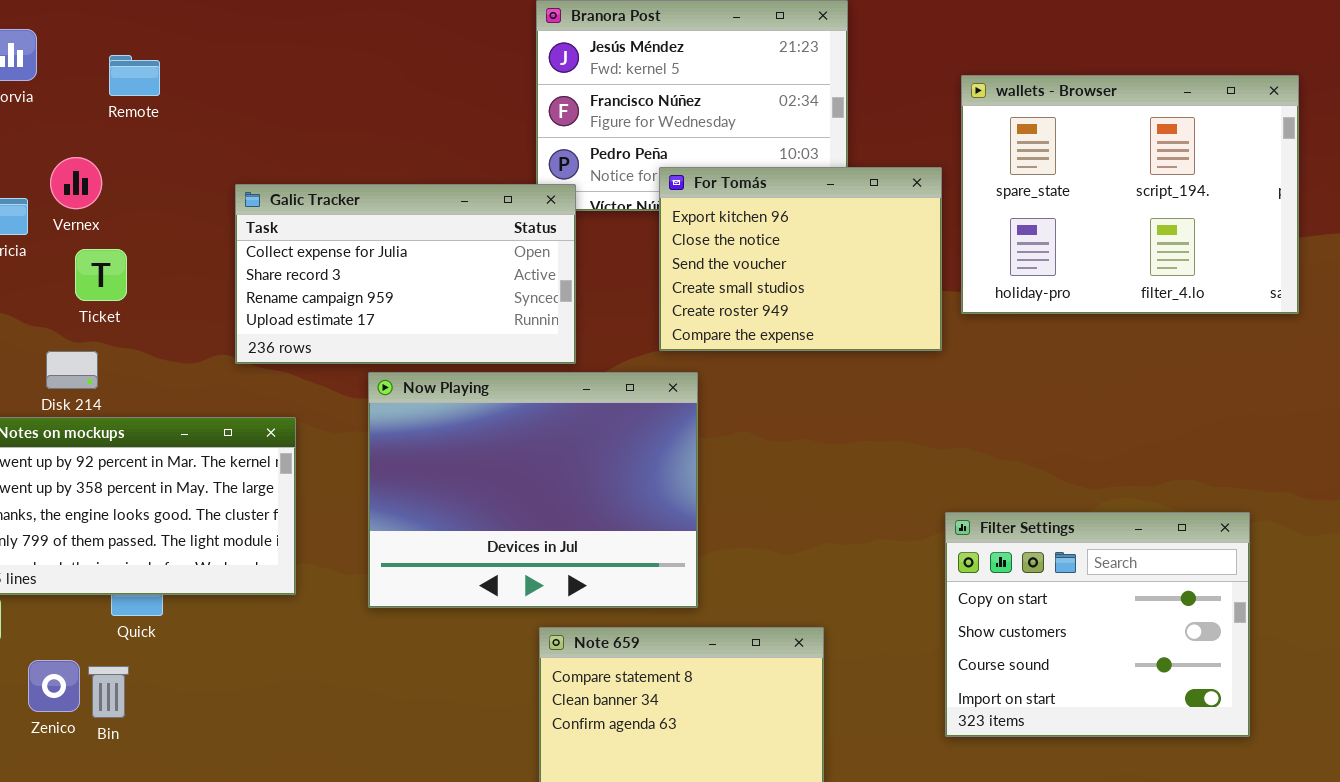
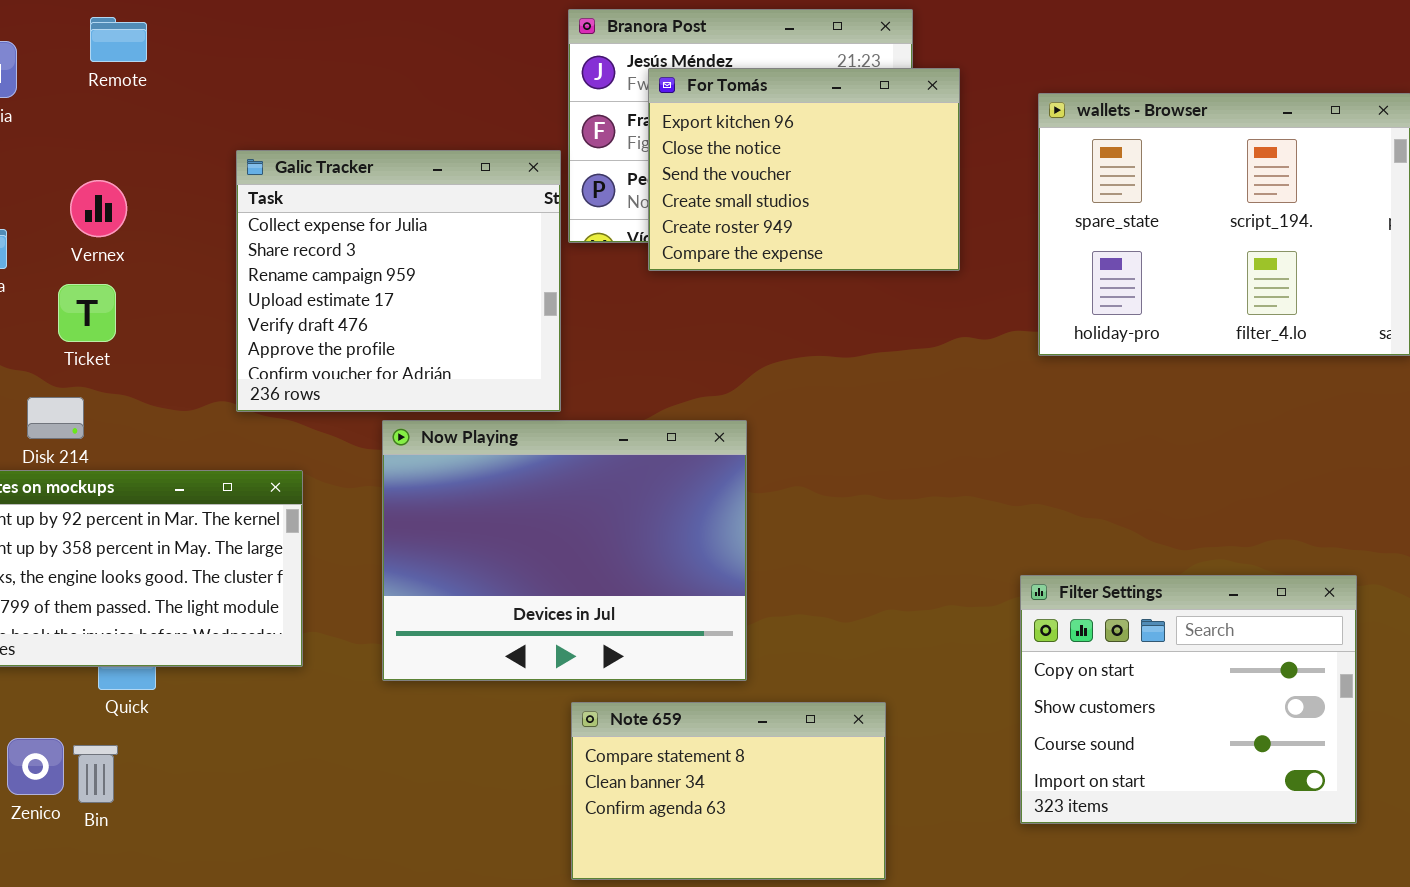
Remote: [109,55,160,96] -> [90,17,147,62], moved
Vernex: [50,157,102,209] -> [70,180,127,237], moved
For Tomás: [659,167,942,351] -> [648,68,960,271], moved
Galic Tracker: [235,184,576,364] -> [236,150,561,412], resized

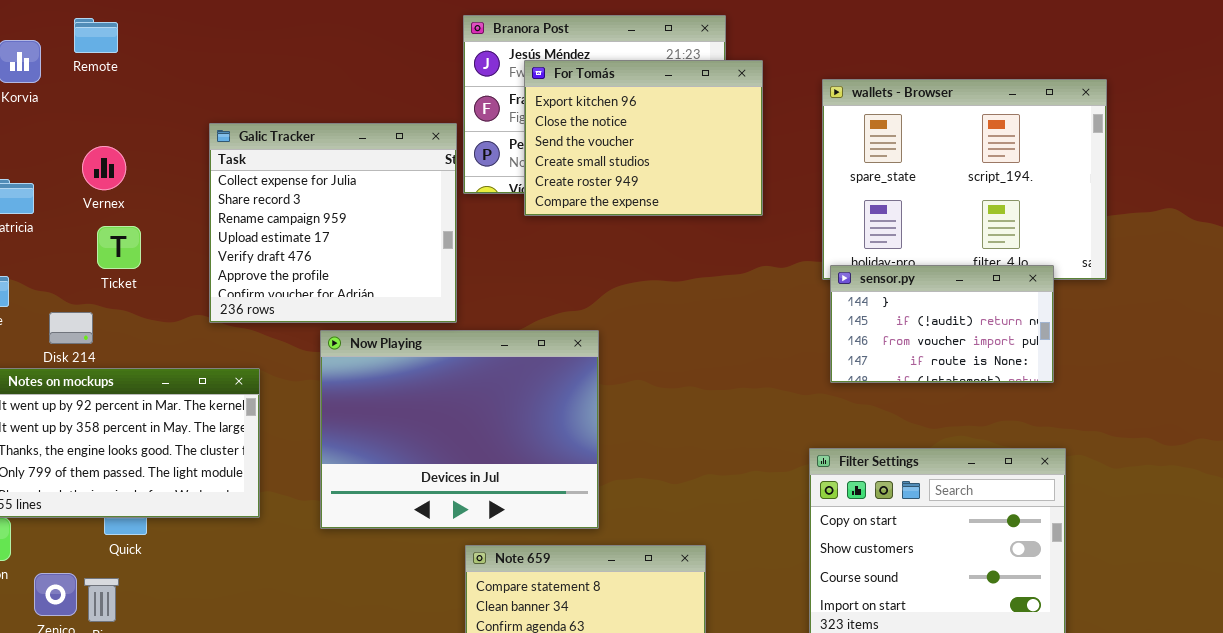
Remote: [90,17,147,62] -> [74,18,118,53], moved
Ticket: [58,284,116,342] -> [97,226,141,269], moved
sensor.py: none -> [830,265,1054,383], opened

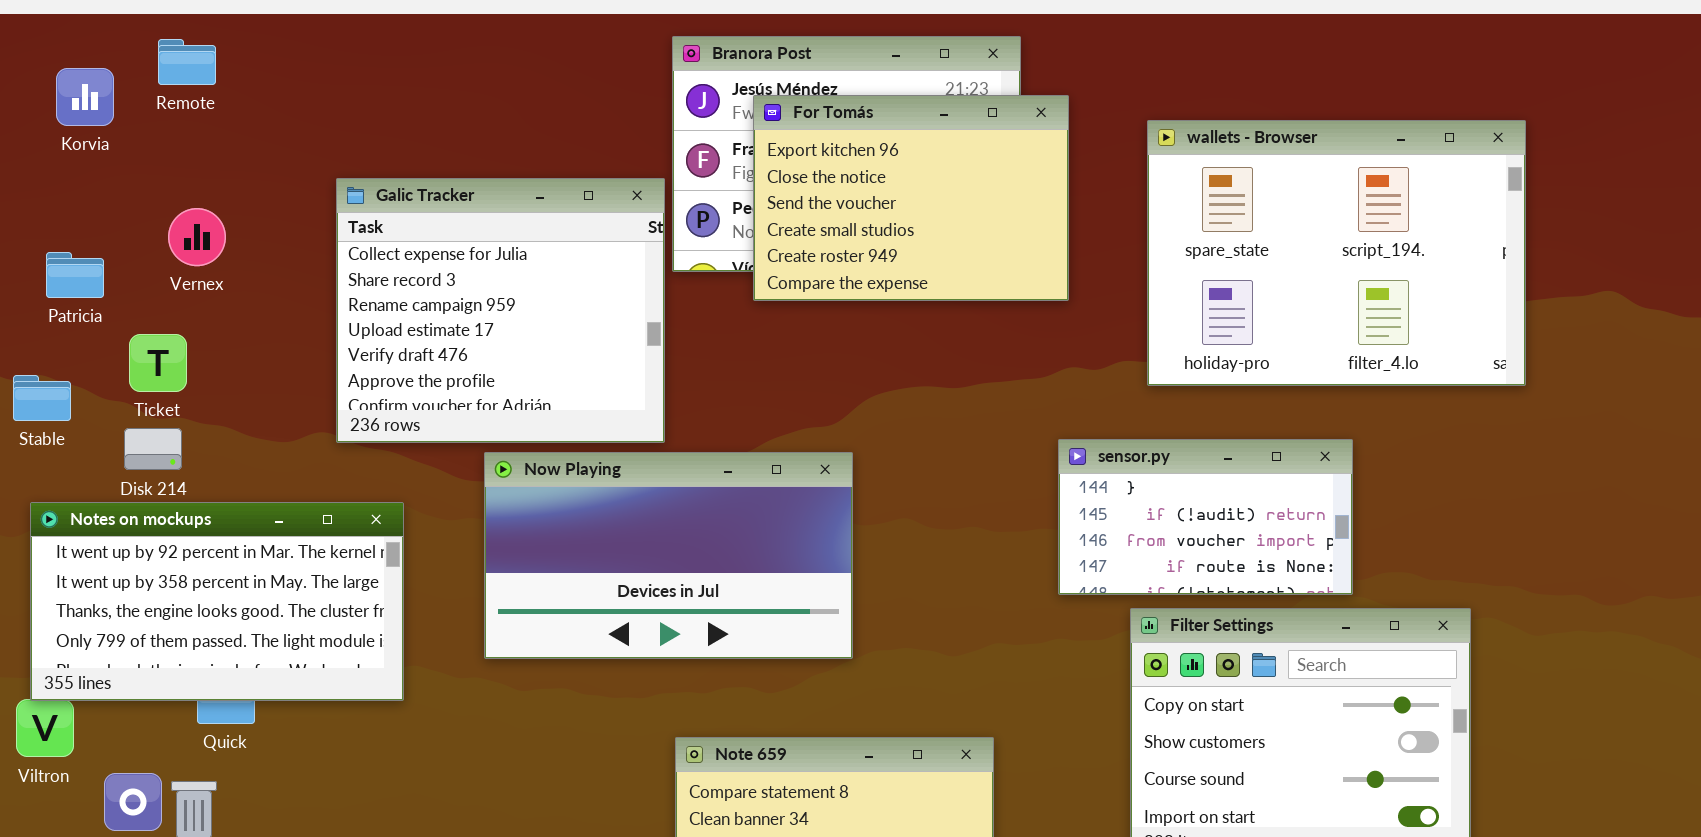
Ticket: [97,226,141,269] -> [129,334,187,392], moved
sensor.py: [830,265,1054,383] -> [1058,439,1353,595], moved
Now Playing: [320,330,599,529] -> [484,452,853,659], resized

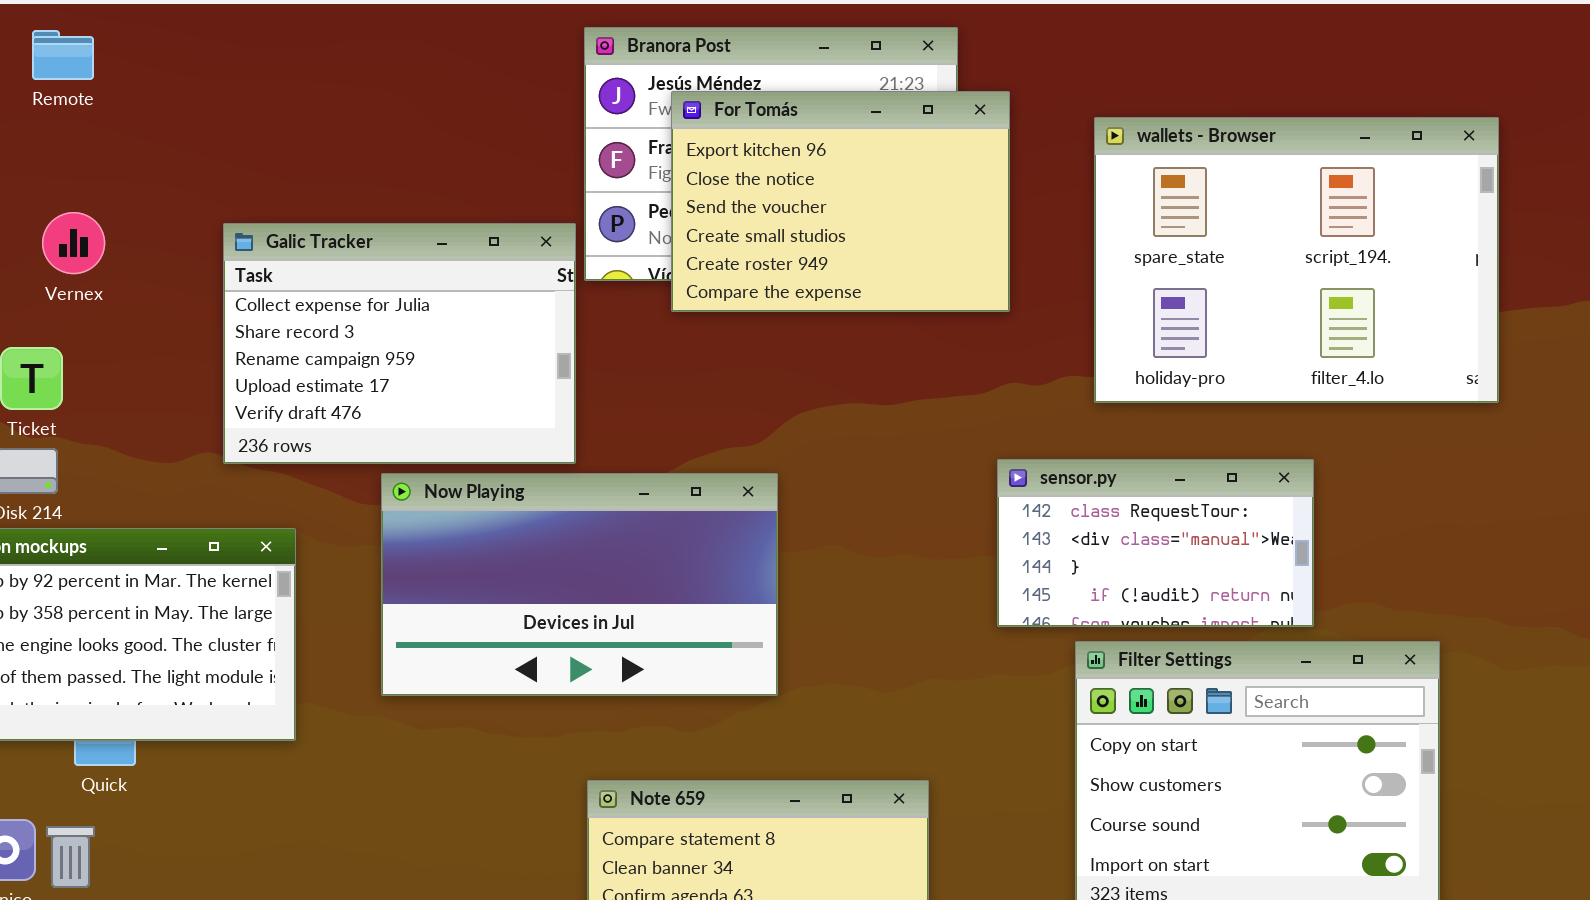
Galic Tracker: [336,178,665,443] -> [223,223,576,464], resized
sensor.py: [1058,439,1353,595] -> [997,459,1314,627], scrolled up 2 rows

